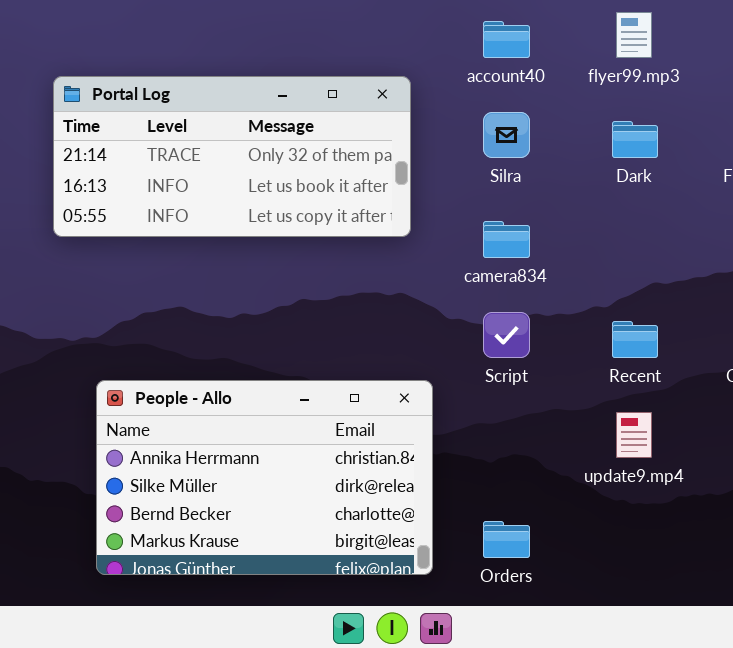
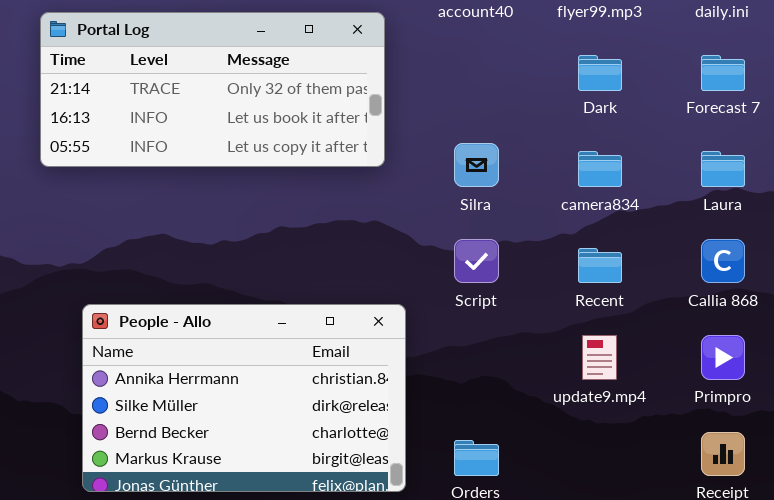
Silra: [483,112,530,158] -> [454,143,499,187], moved
camera834: [483,221,530,258] -> [578,151,622,187], moved

